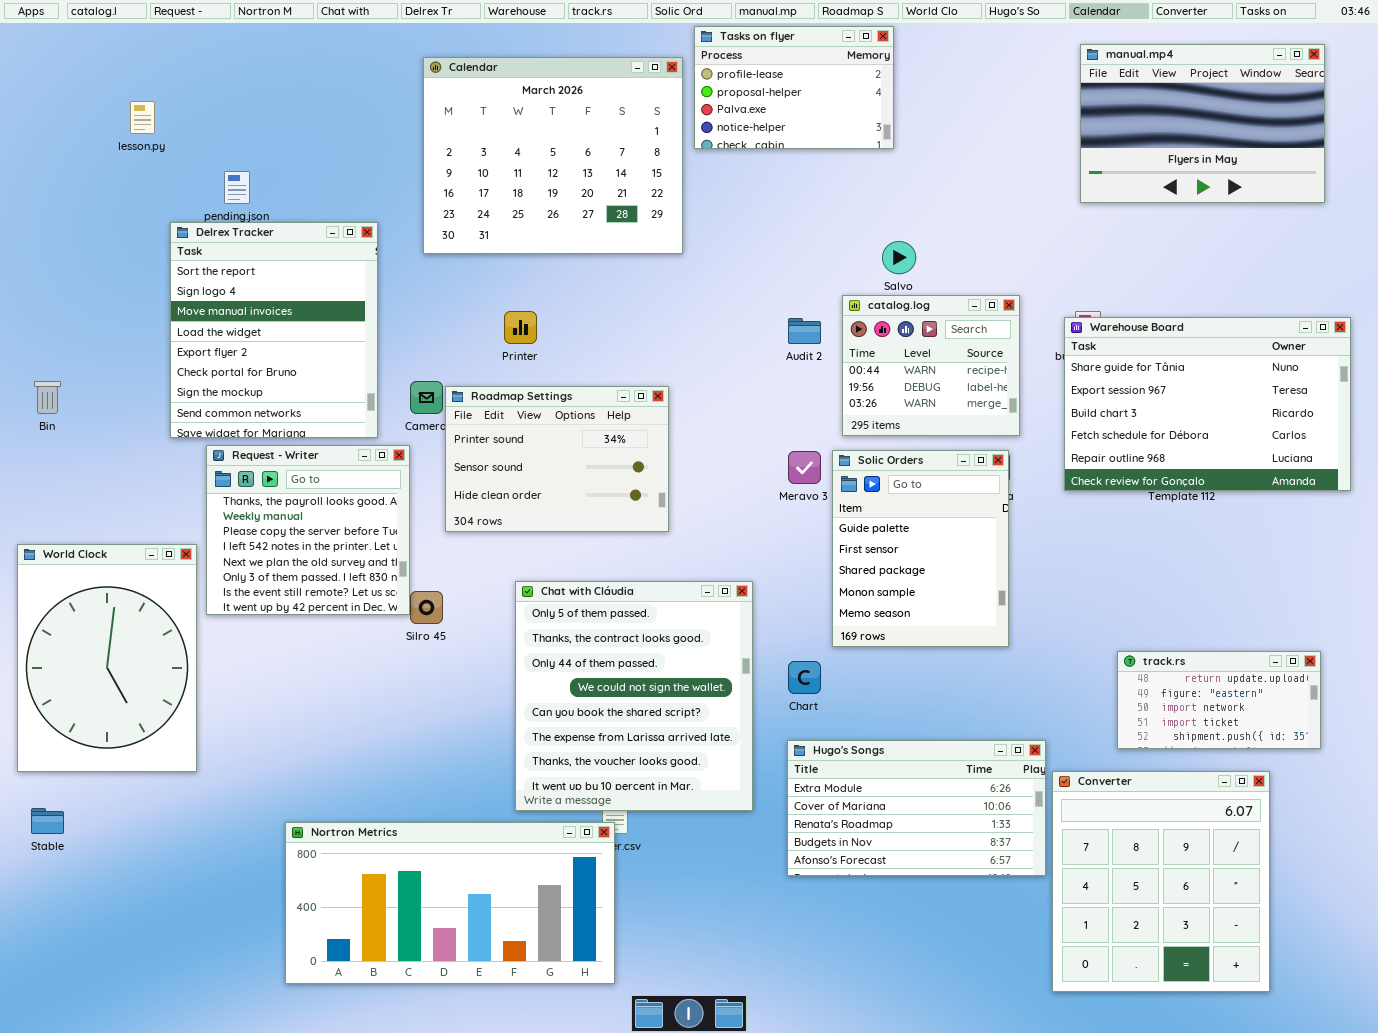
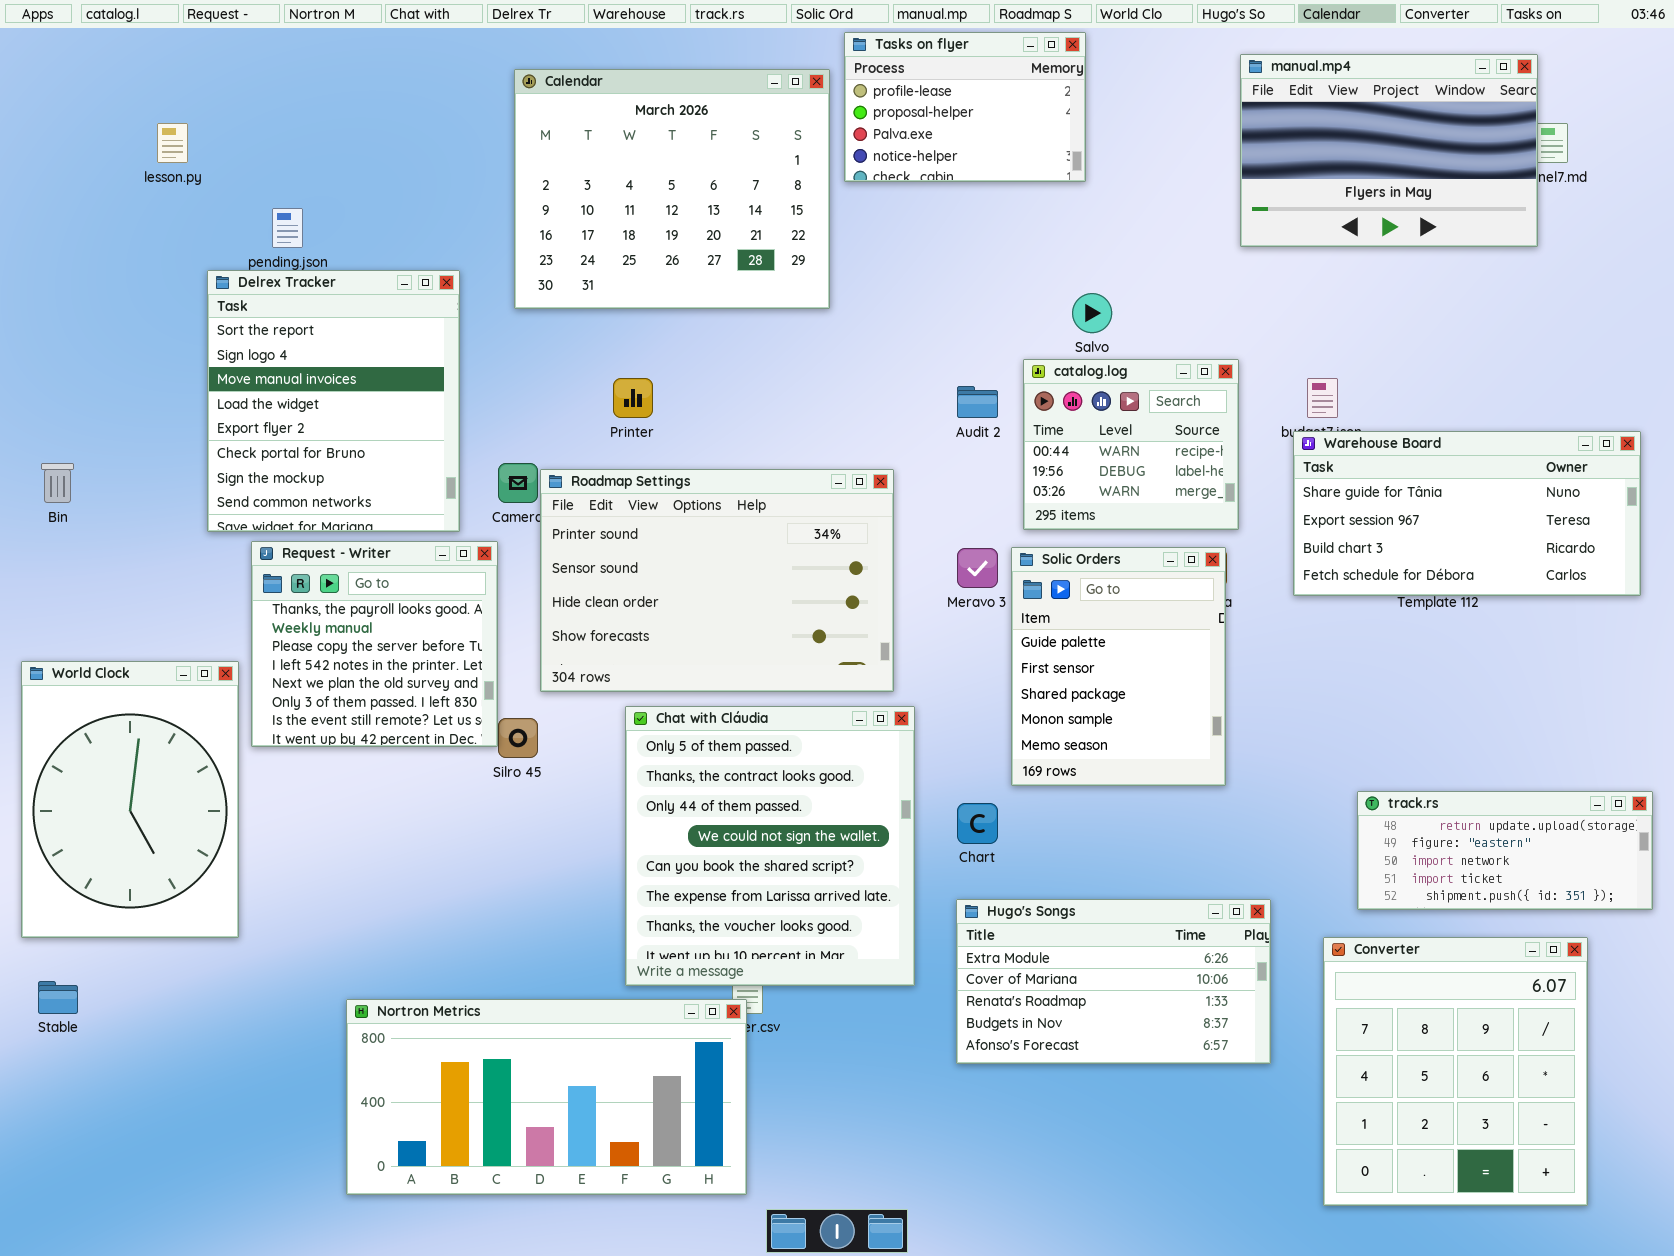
manual.mp4: [1080,44,1325,203] -> [1240,54,1538,247], moved
Warehouse Board: [1064,317,1351,491] -> [1293,431,1641,596], resized
Roadmap Settings: [445,386,669,532] -> [540,469,894,692], resized
track.rs: [1117,651,1321,749] -> [1357,791,1653,910], resized
Converter: [1052,771,1270,992] -> [1323,937,1588,1206], moved

